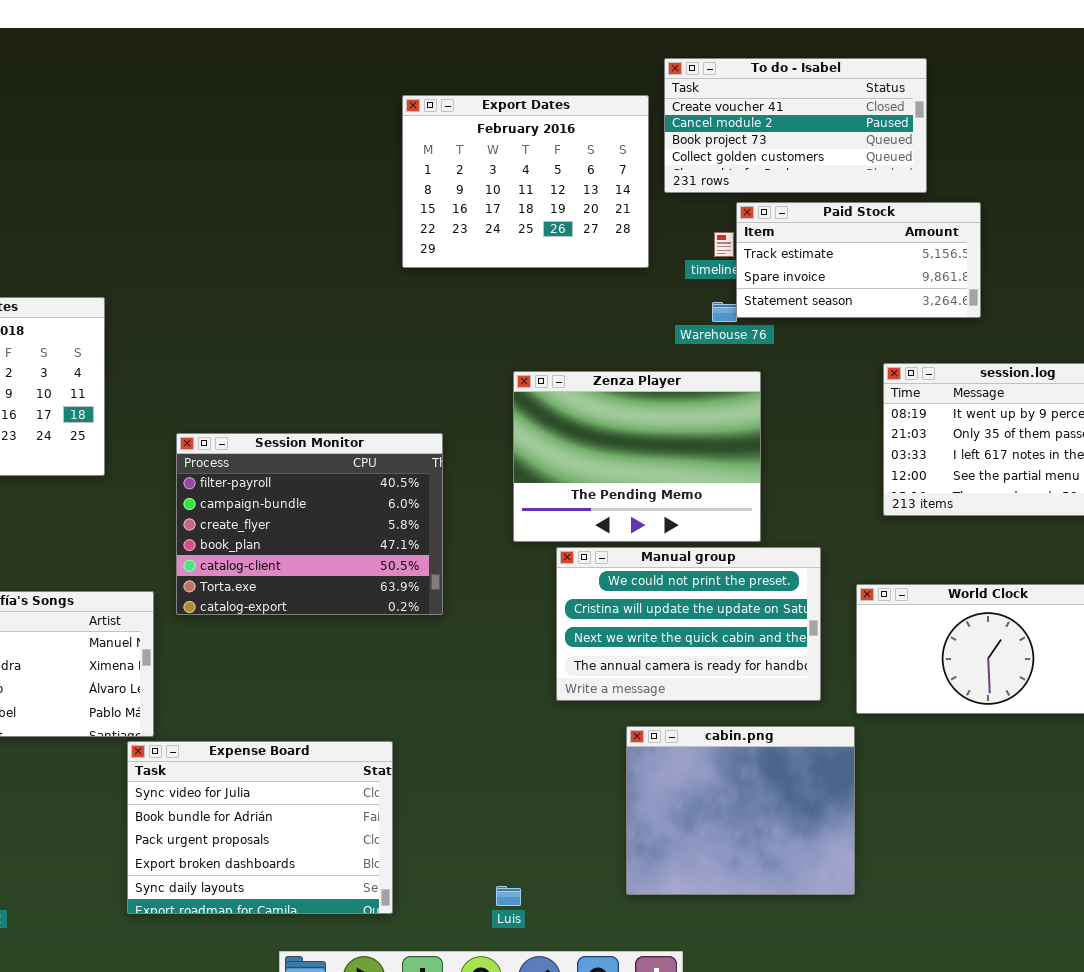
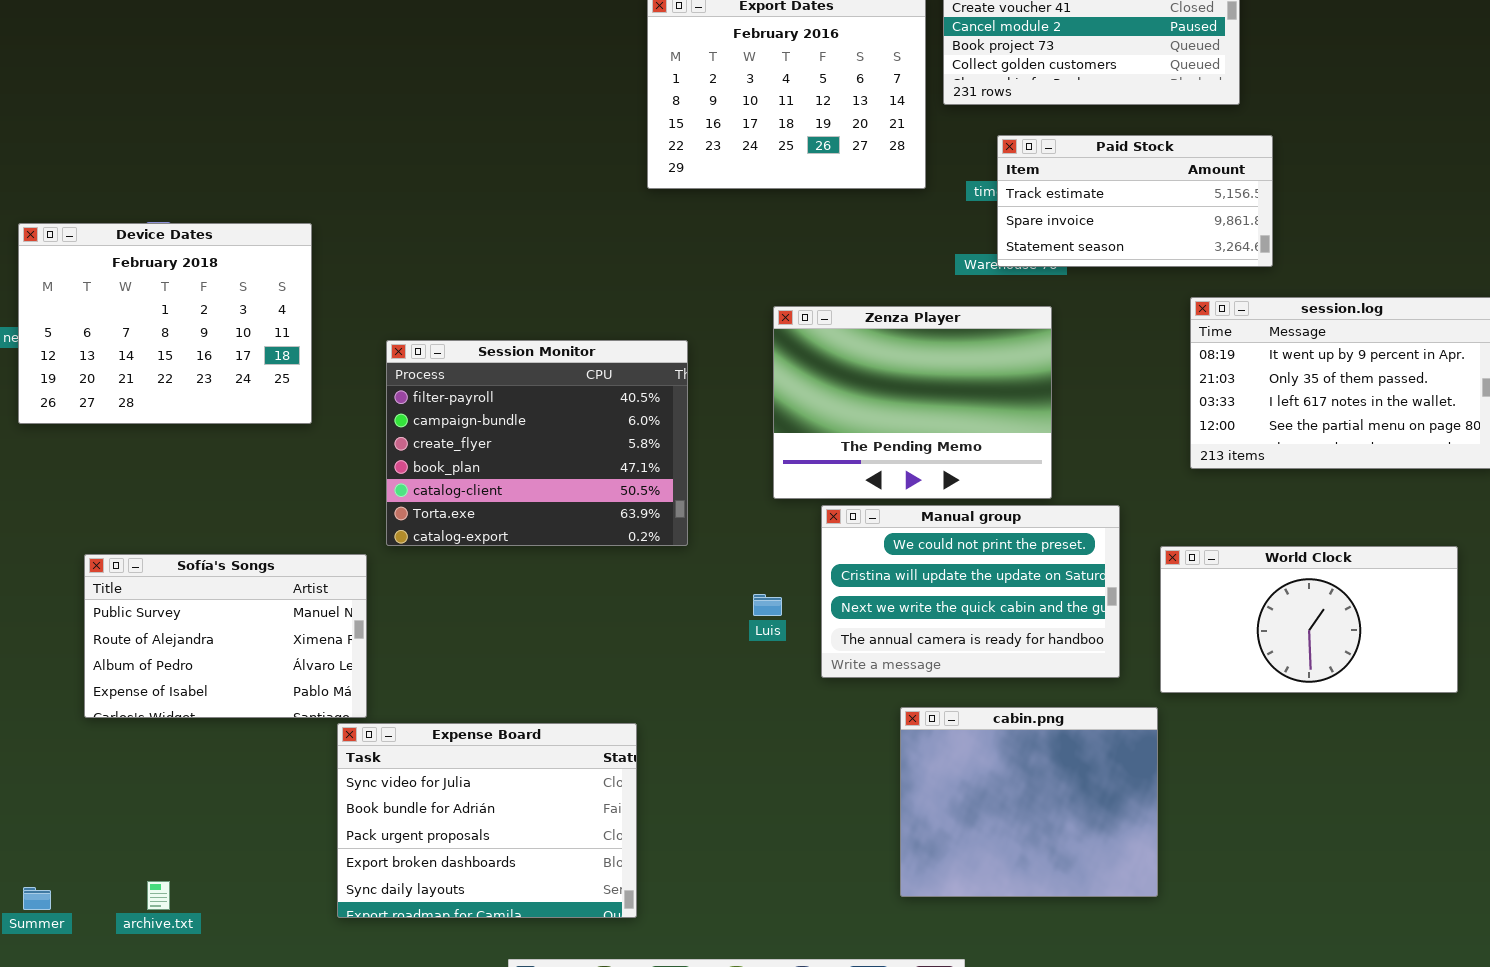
Paid Stock: [736,202,981,318] -> [997,135,1273,267], moved
Session Monitor: [176,433,443,615] -> [386,340,688,546], moved
Luis: [496,886,521,906] -> [753,594,782,616], moved

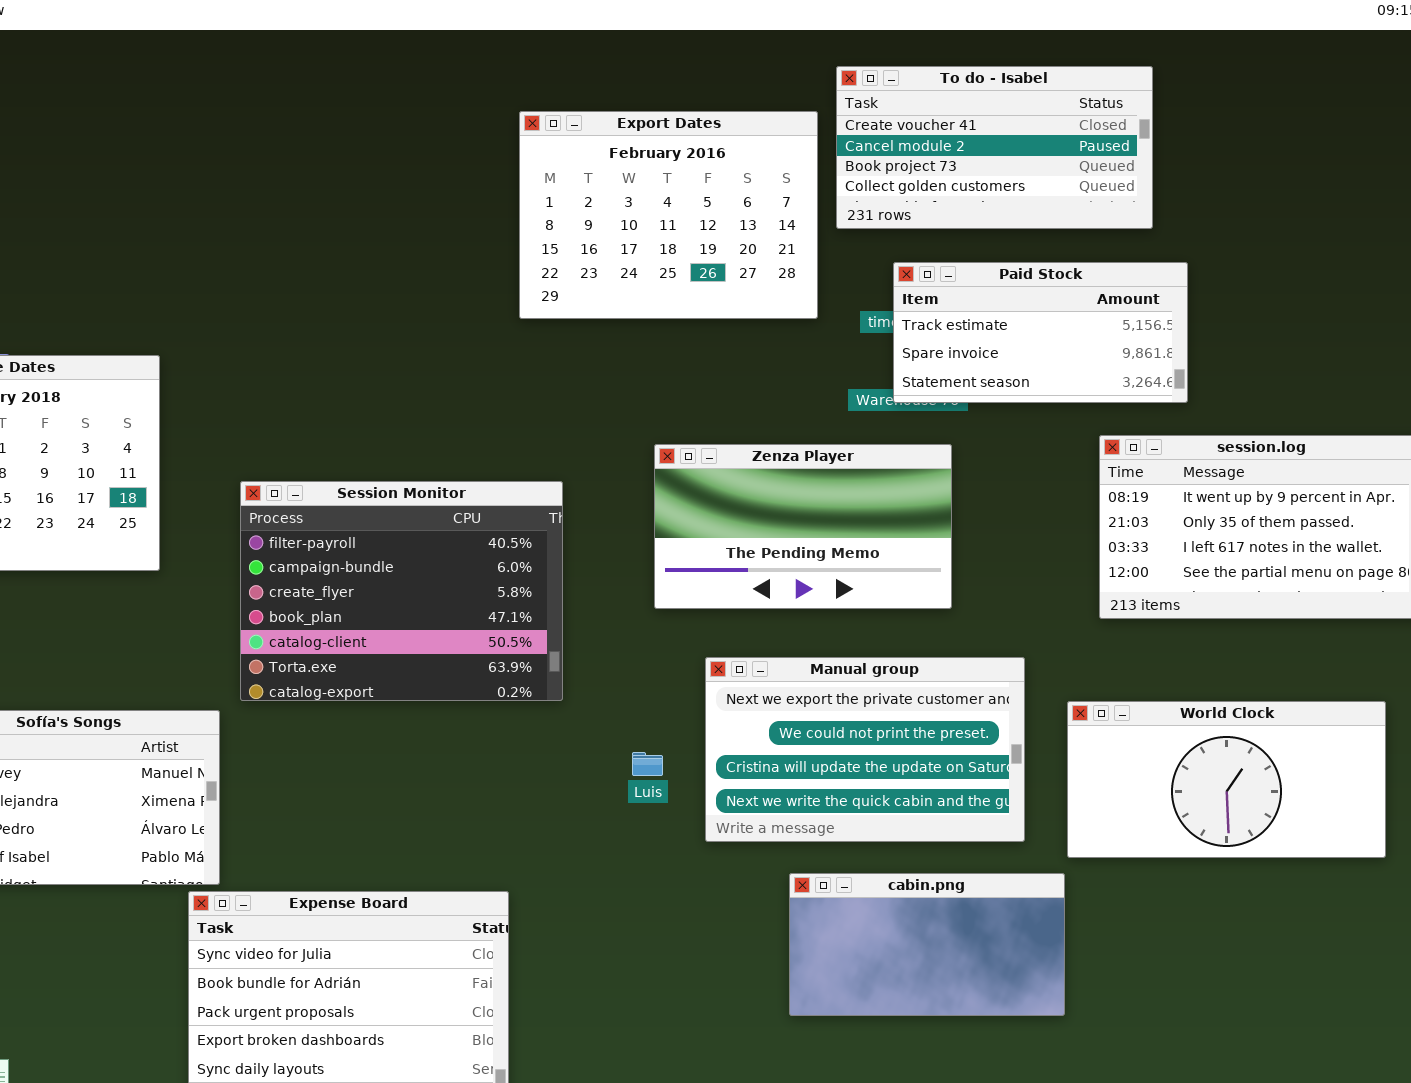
Zenza Player: [773,306,1052,499] -> [654,444,952,609], resized
Manual group: [821,505,1120,678] -> [705,657,1025,842], scrolled up 1 row
cabin.png: [900,707,1158,897] -> [789,873,1065,1016], resized

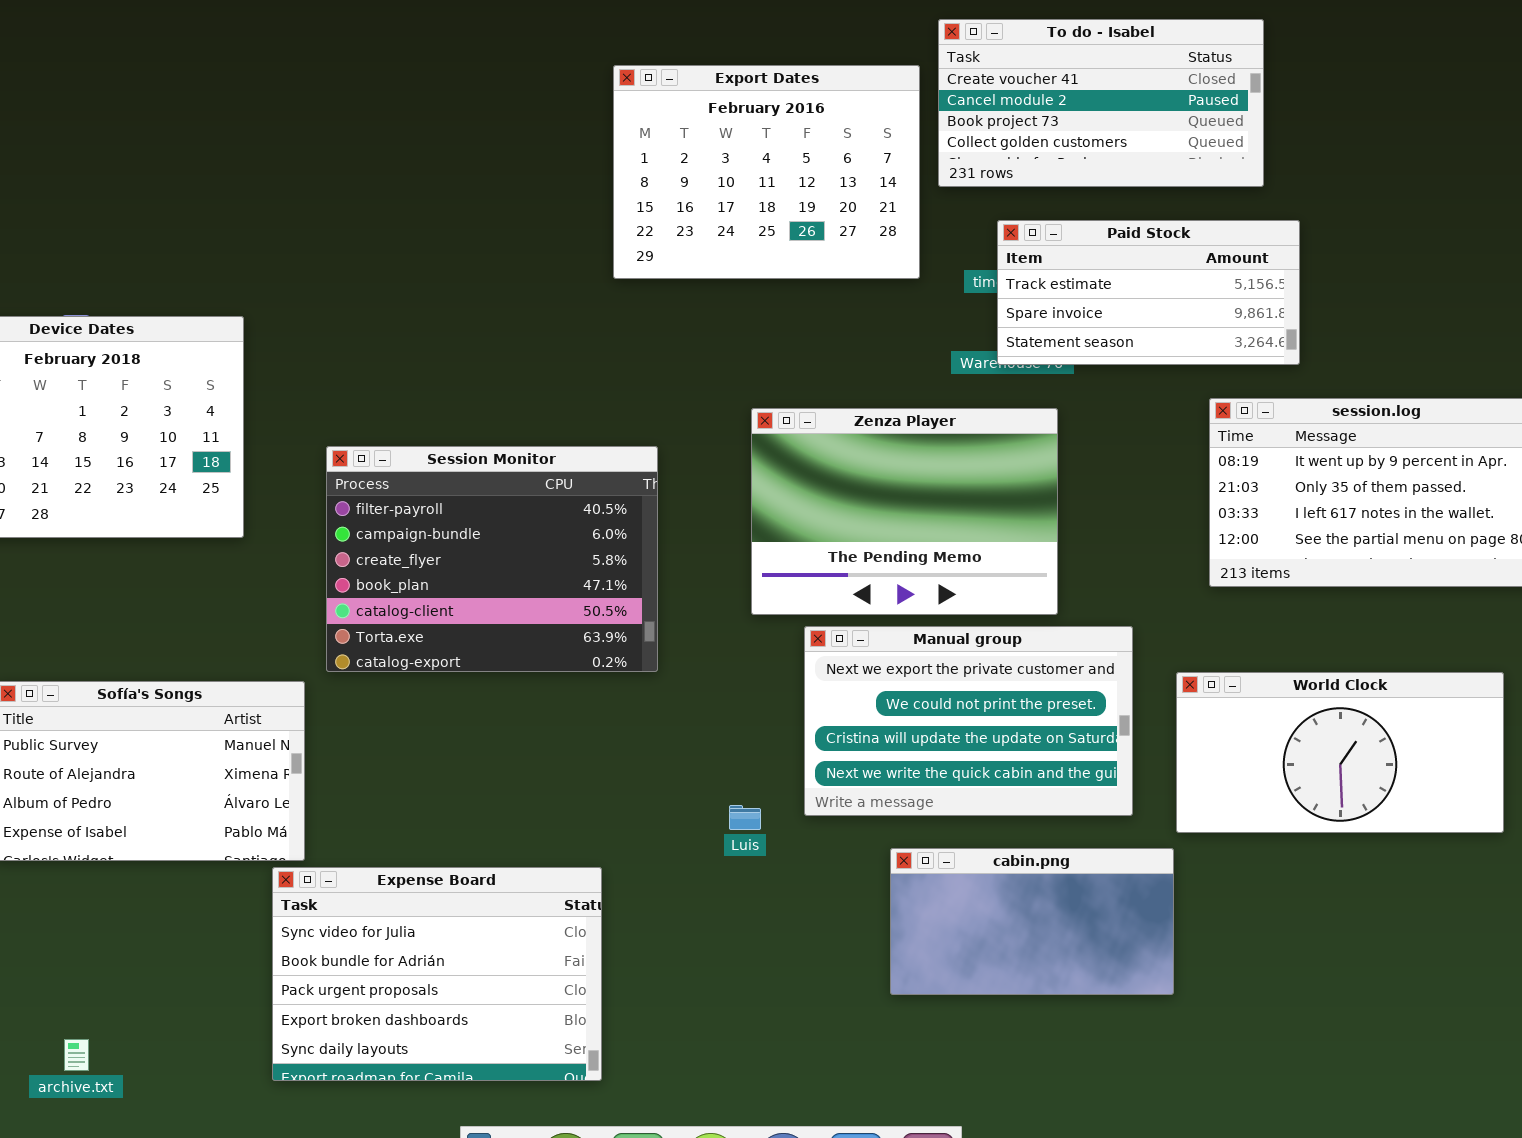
Zenza Player: [654,444,952,609] -> [751,408,1058,615], resized
Luis: [632,752,663,776] -> [729,805,761,830], moved

